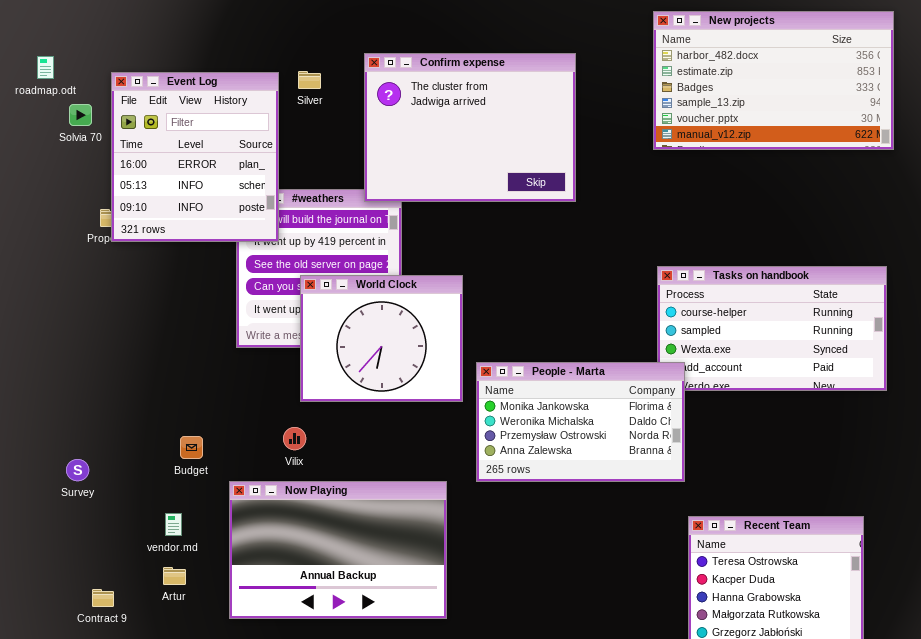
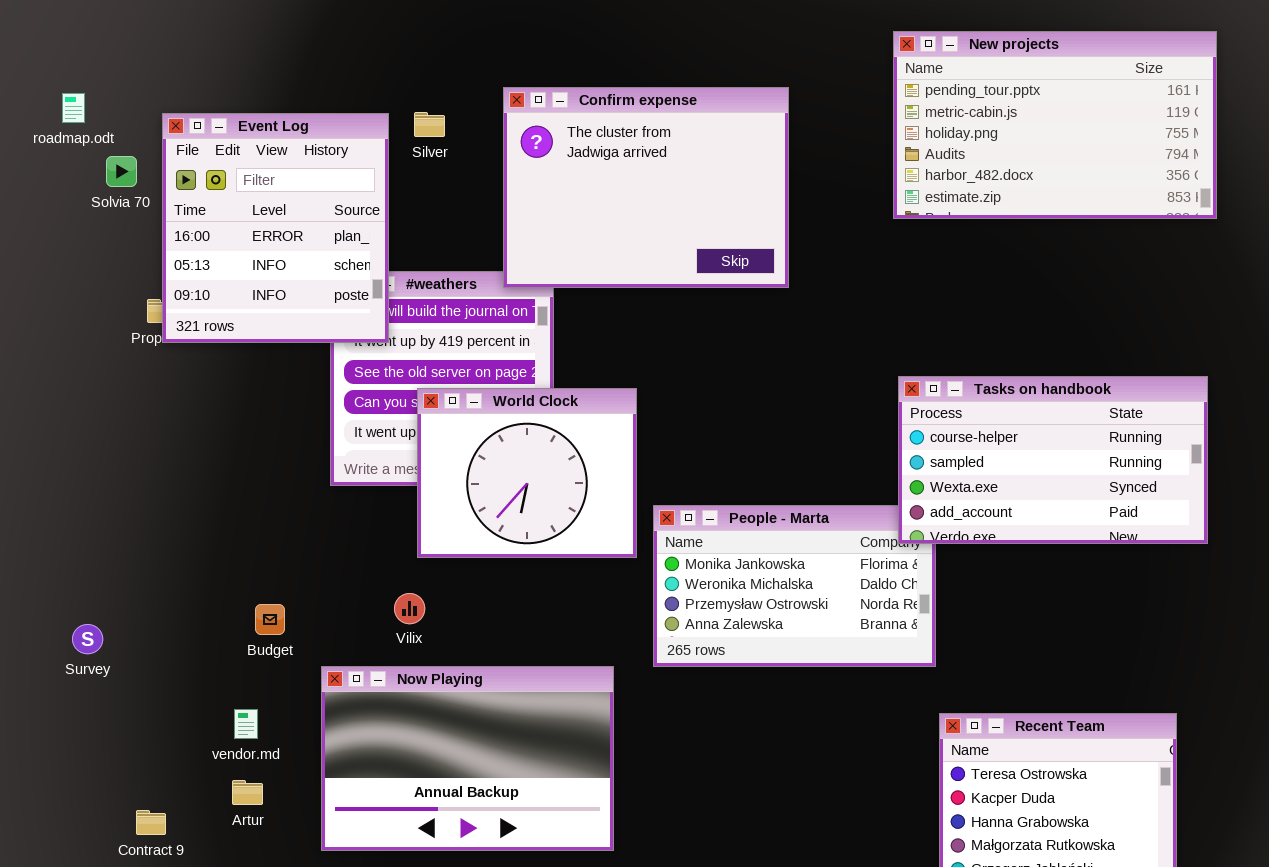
New projects: [653,11,894,150] -> [893,31,1217,219], scrolled up 4 rows
Tasks on handbook: [657,266,887,391] -> [898,376,1208,544], raised
Survey: [66,459,89,481] -> [72,624,103,654], moved

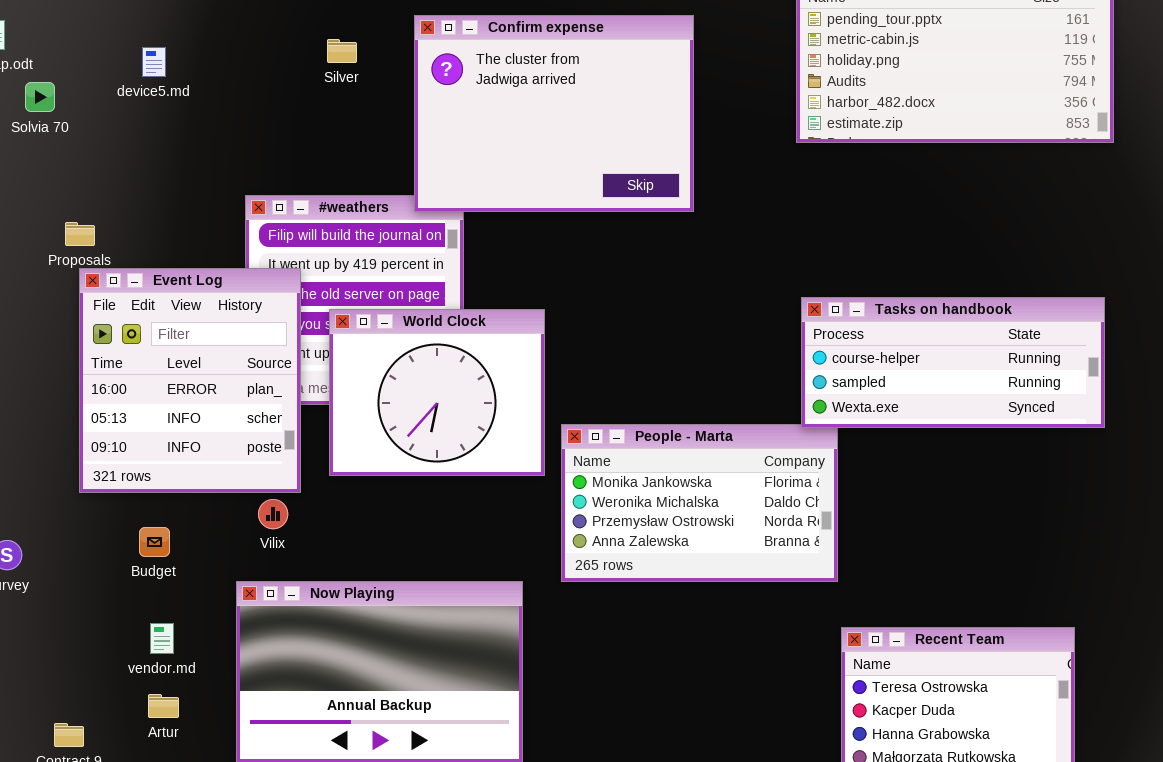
Event Log: [162,113,389,343] -> [79,268,301,493], moved
Tasks on handbook: [898,376,1208,544] -> [801,297,1105,428], resized
Vilix: [394,593,425,624] -> [258,499,288,529], moved
Budget: [255,604,285,635] -> [139,527,170,557], moved

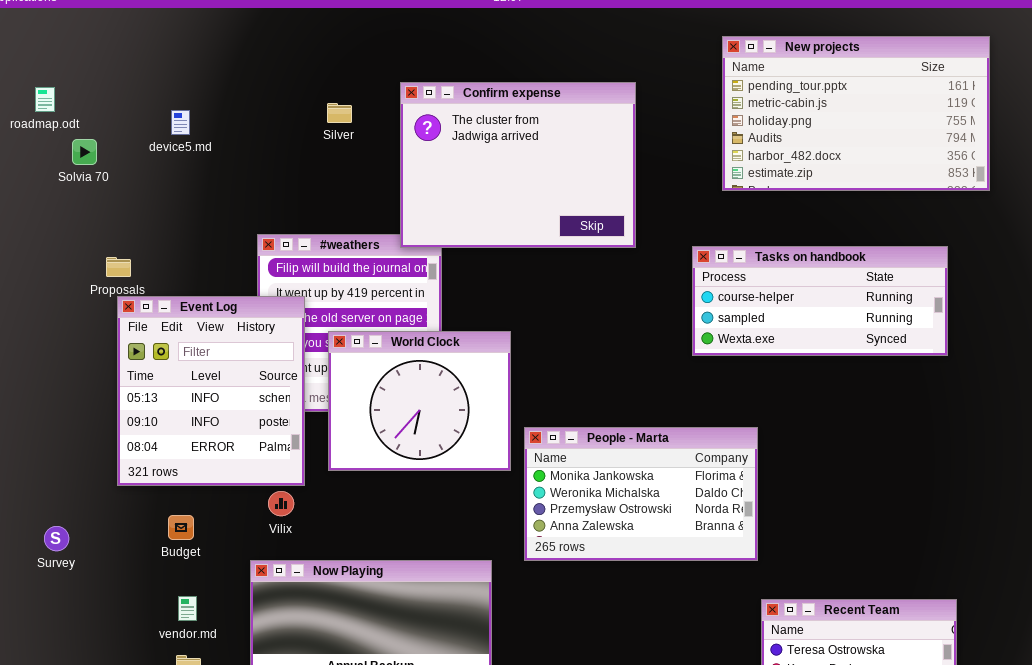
Event Log: [79,268,301,493] -> [117,296,305,486], scrolled down 1 row
Tasks on handbook: [801,297,1105,428] -> [692,246,948,356], moved

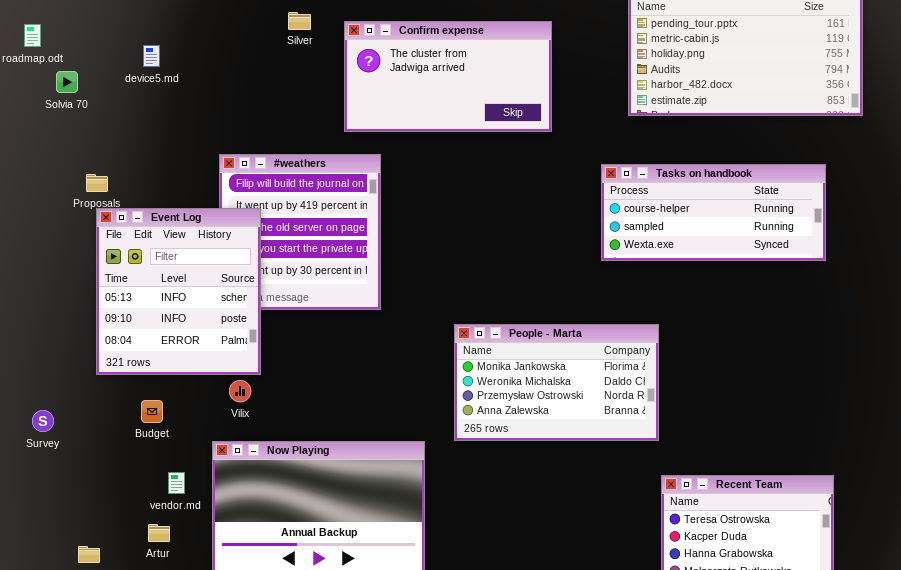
Confirm expense: [400,82,636,248] -> [344,21,552,132], resized
Silver: [327,103,352,123] -> [288,12,311,30], moved
World Clock: [328,331,511,471] -> none, closed
vendor.md: [178,596,197,621] -> [168,472,185,494], moved

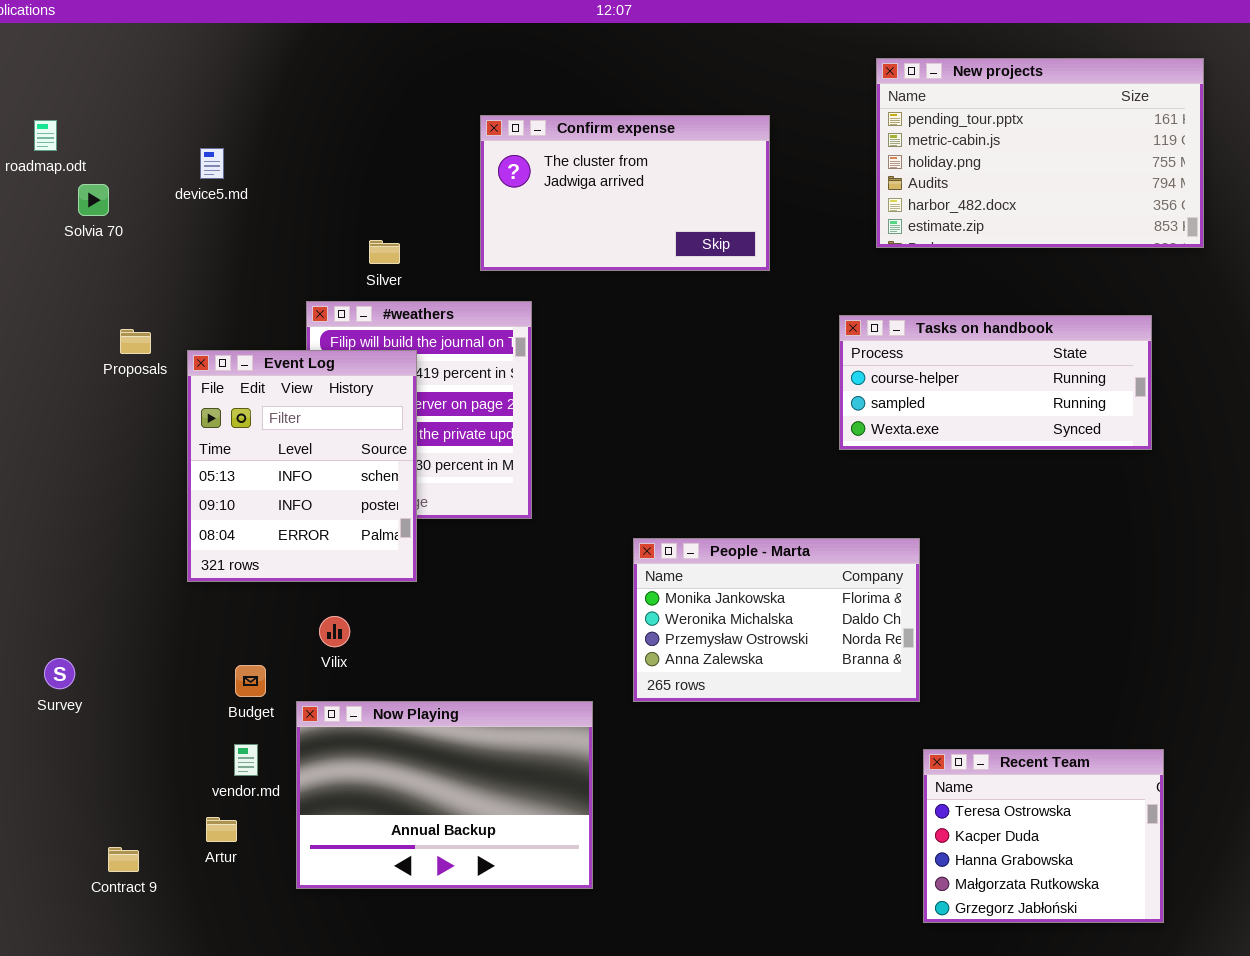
Silver: [288,12,311,30] -> [369,240,400,264], moved
Event Log: [96,208,261,375] -> [187,350,417,582], moved
Budget: [141,400,163,423] -> [235,665,266,697], moved

